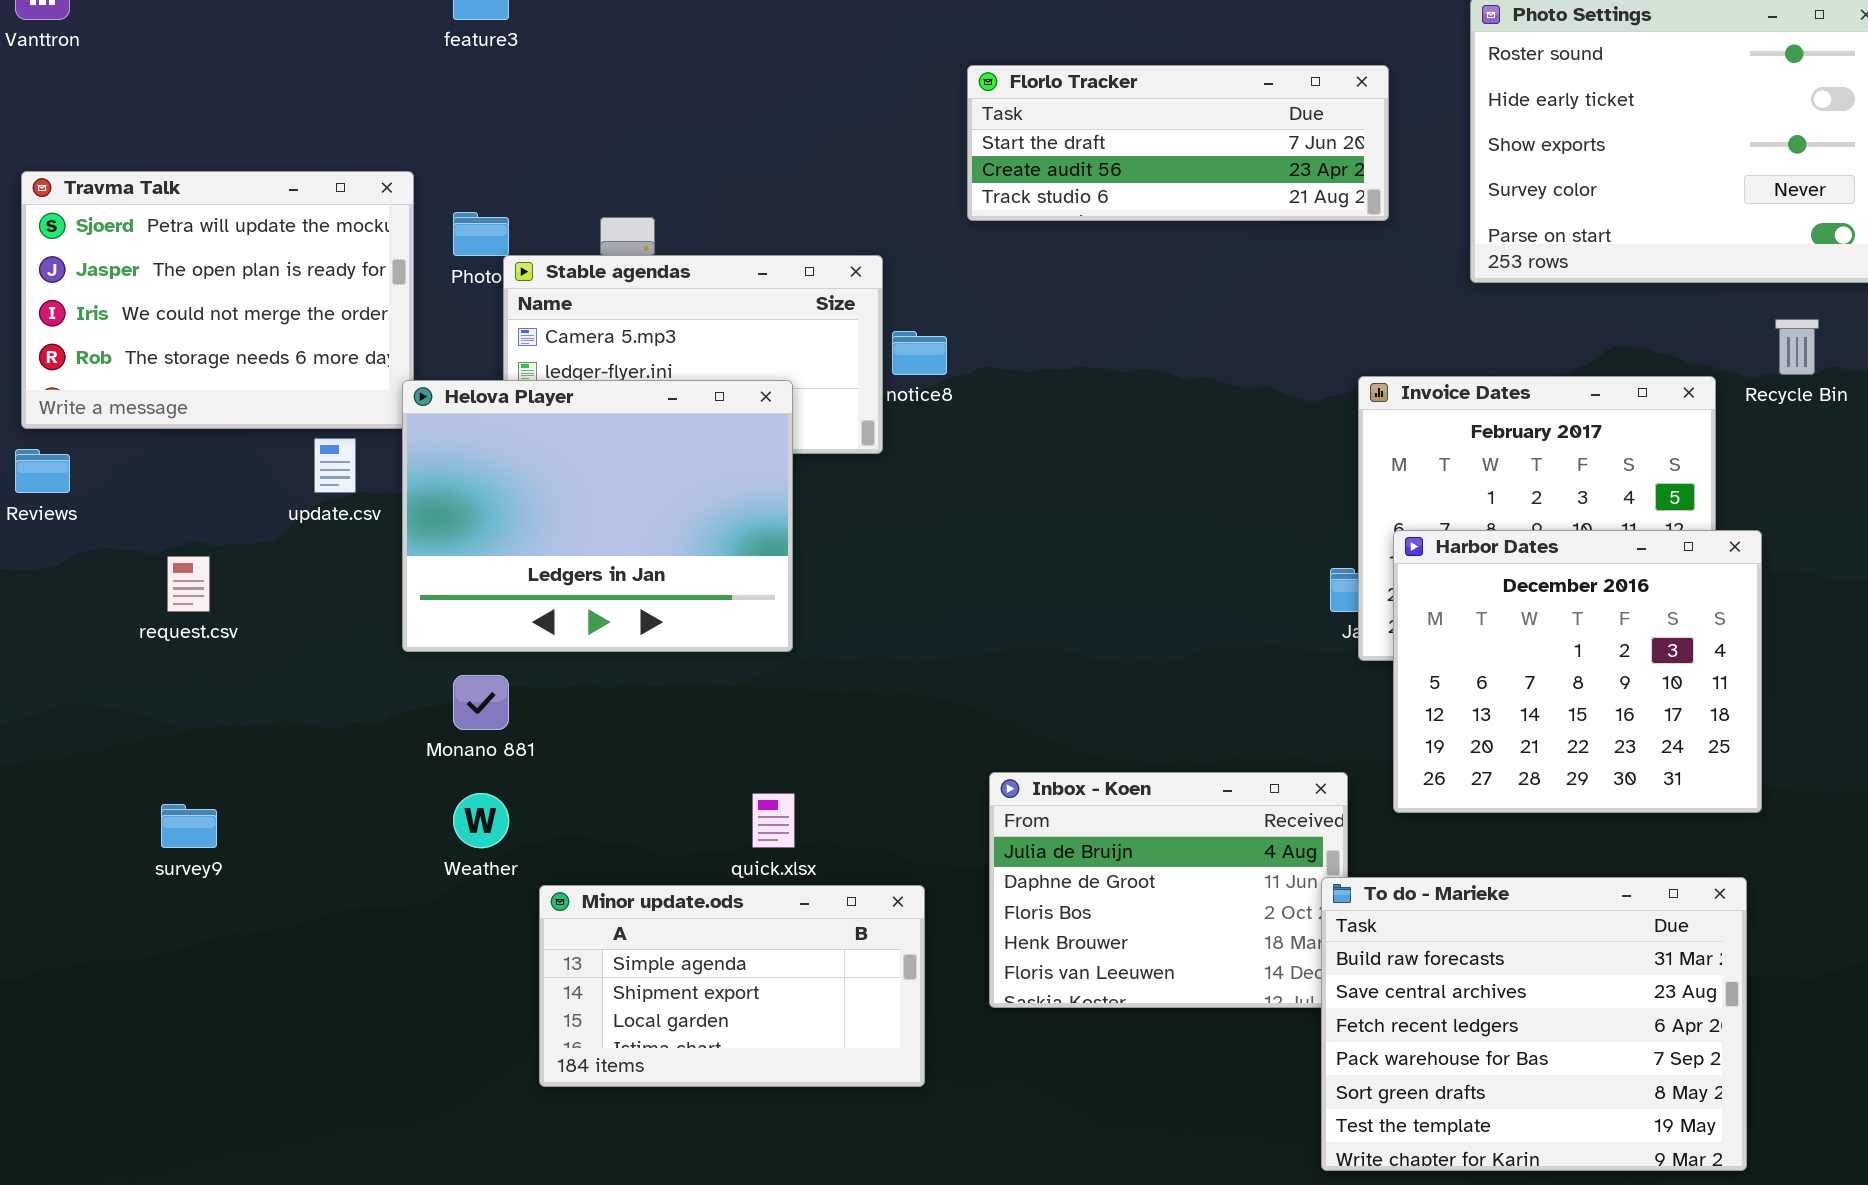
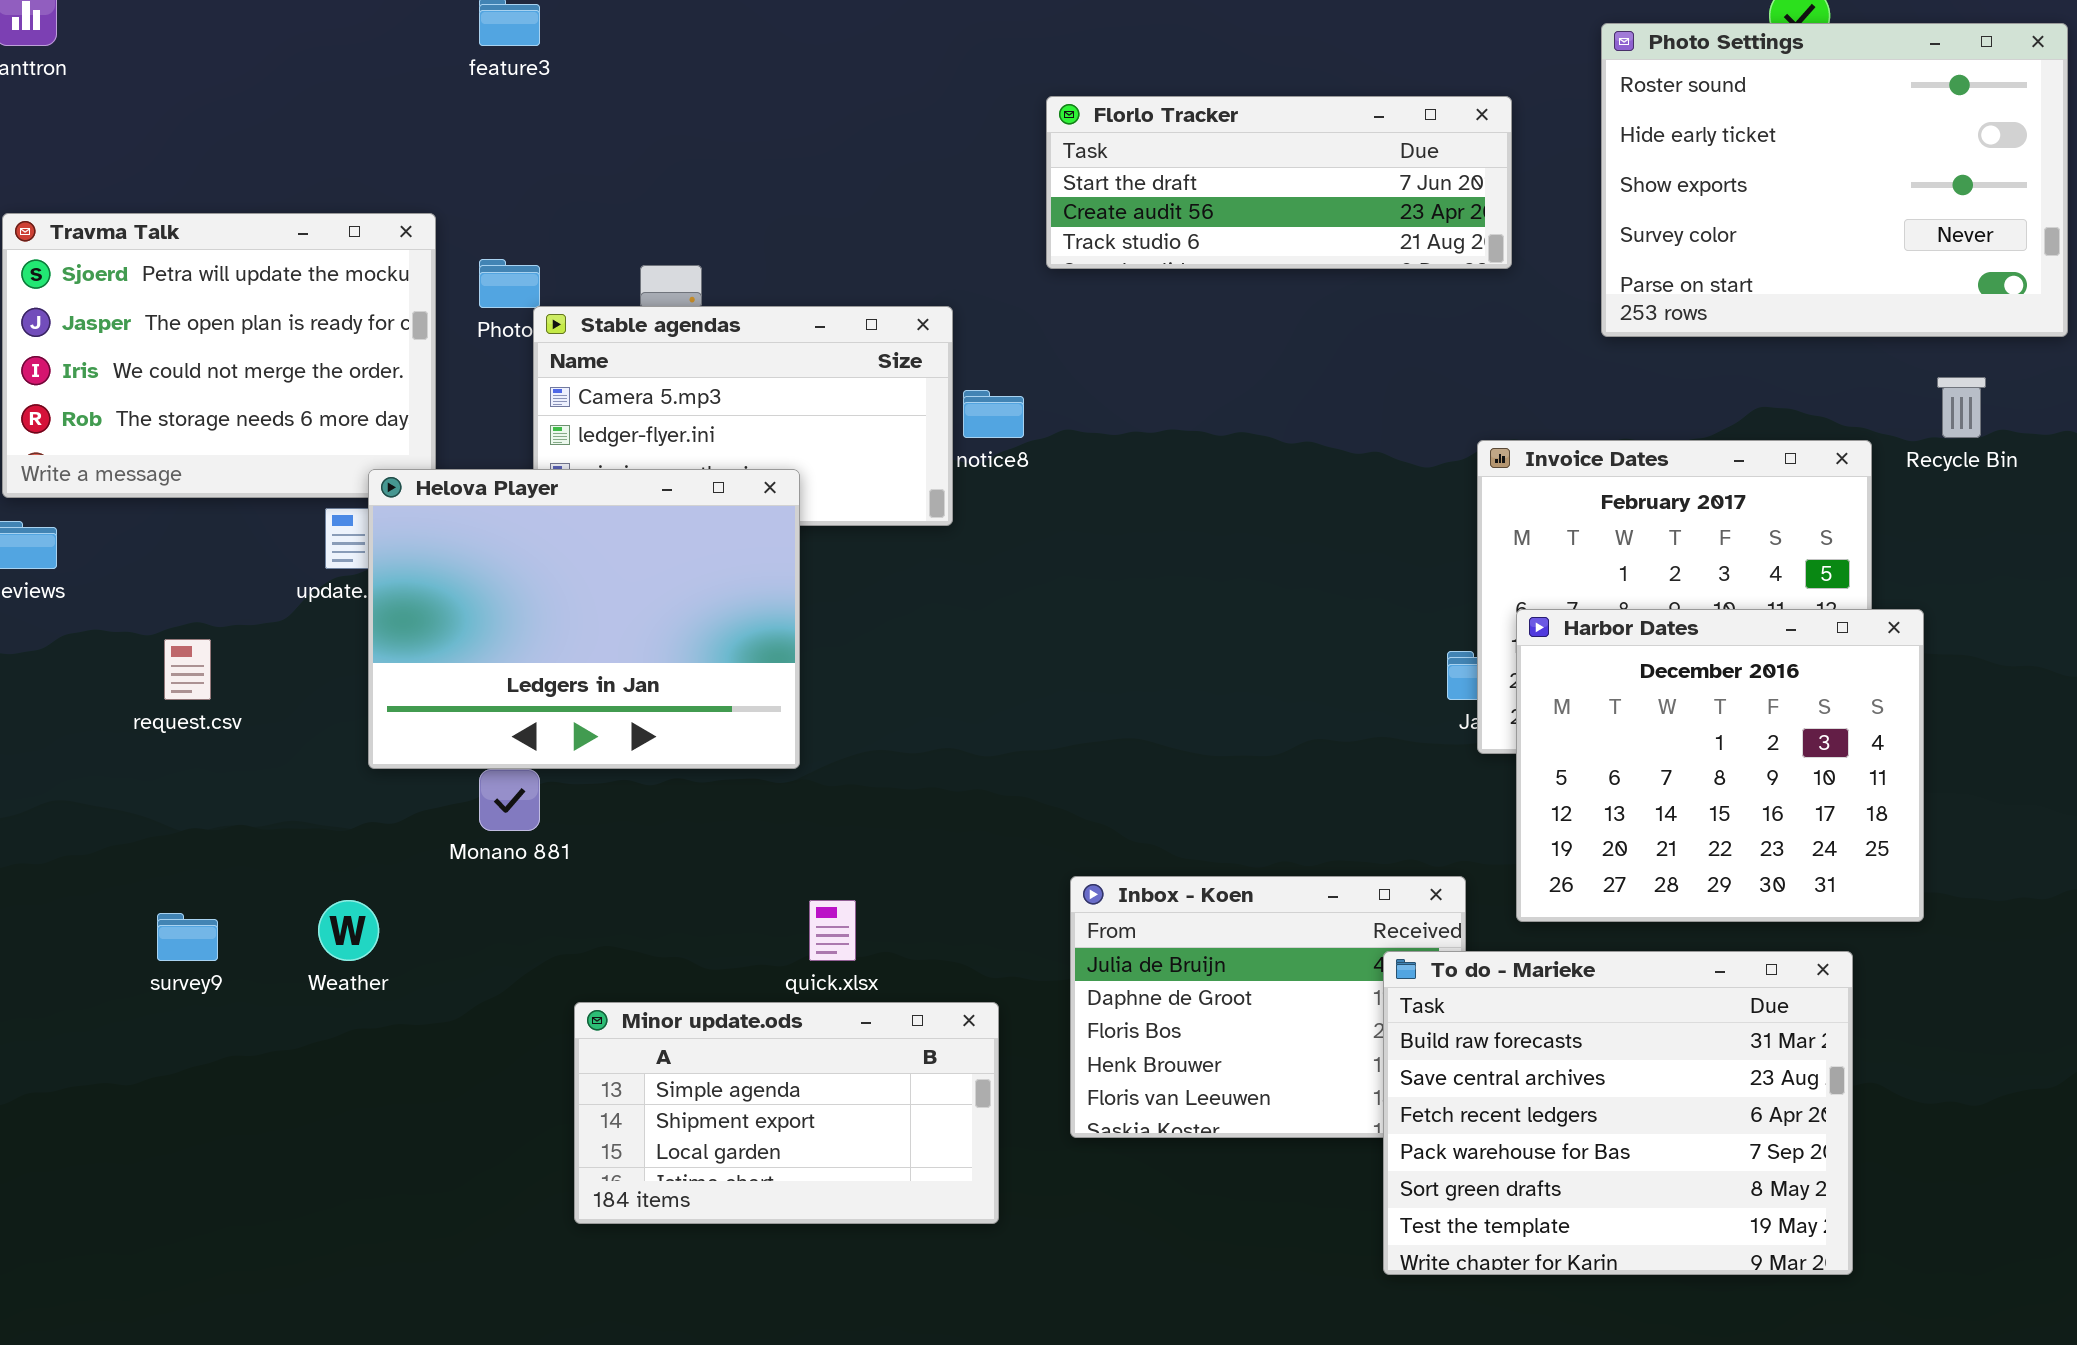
Helova Player: [402,380,793,652] -> [368,469,800,769], moved
Weather: [453,793,509,848] -> [318,900,379,961], moved
To do - Marieke: [1321,877,1747,1171] -> [1383,951,1853,1275], moved

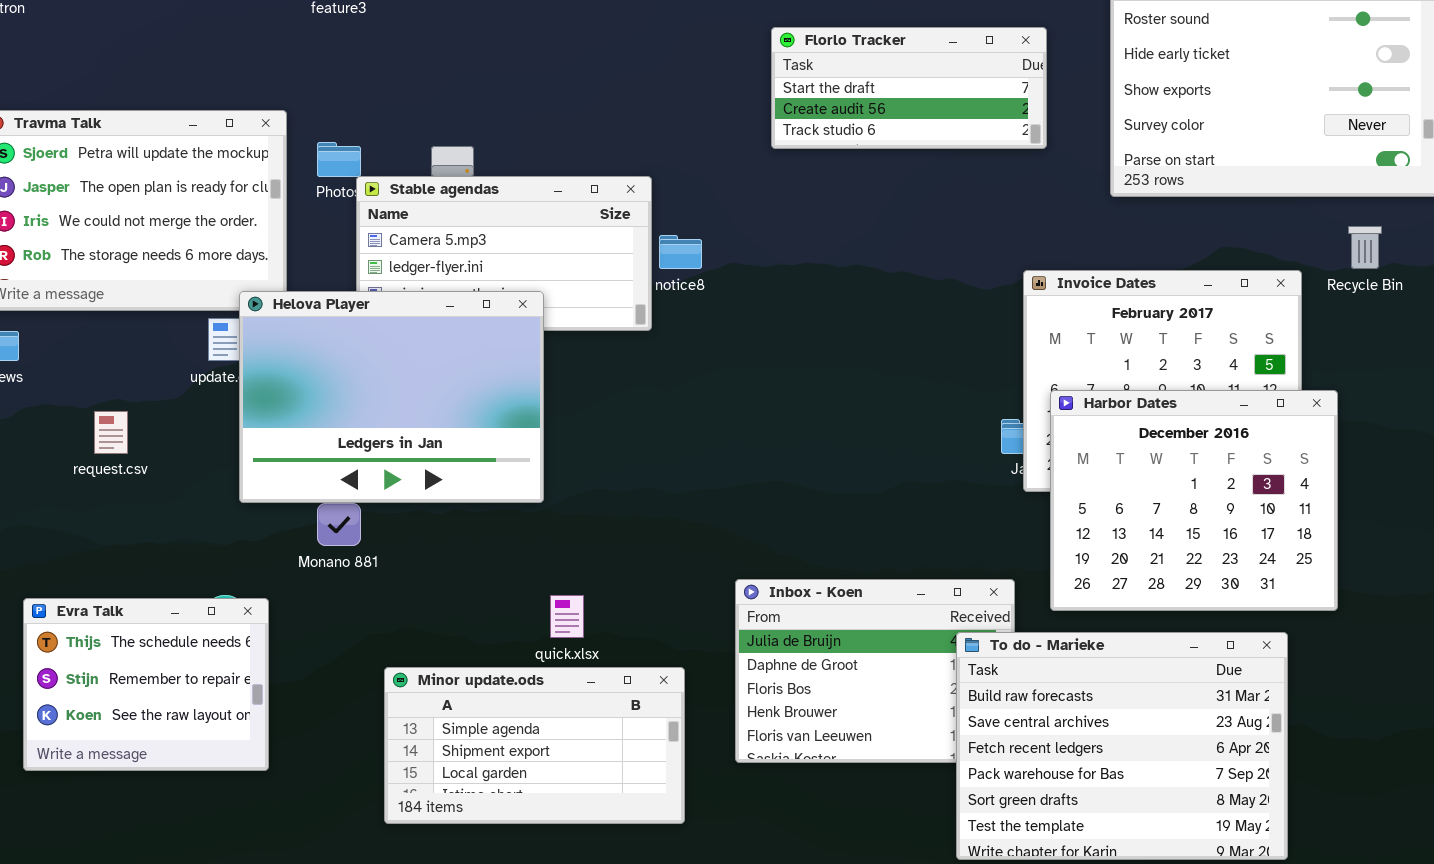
Florlo Tracker: [1046,96,1512,269] -> [771,27,1047,149], resized
Evra Talk: none -> [23,598,269,771], opened

